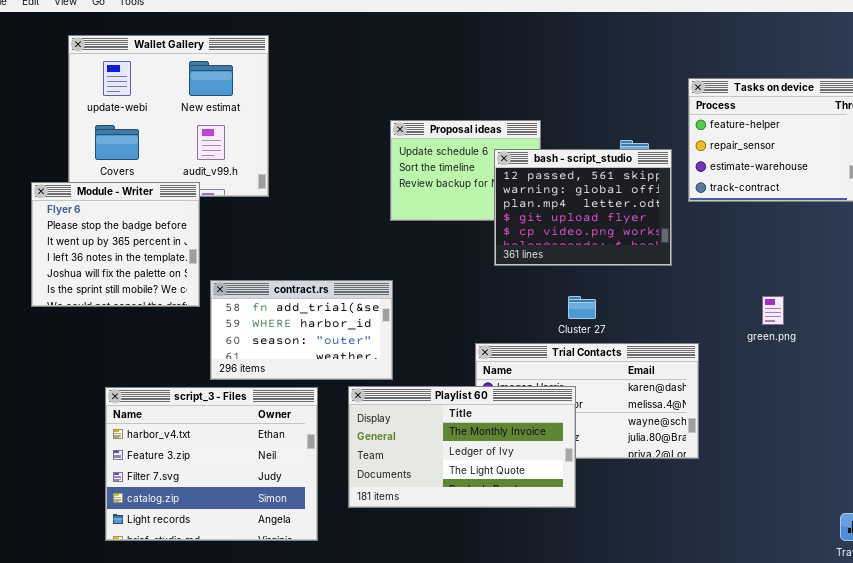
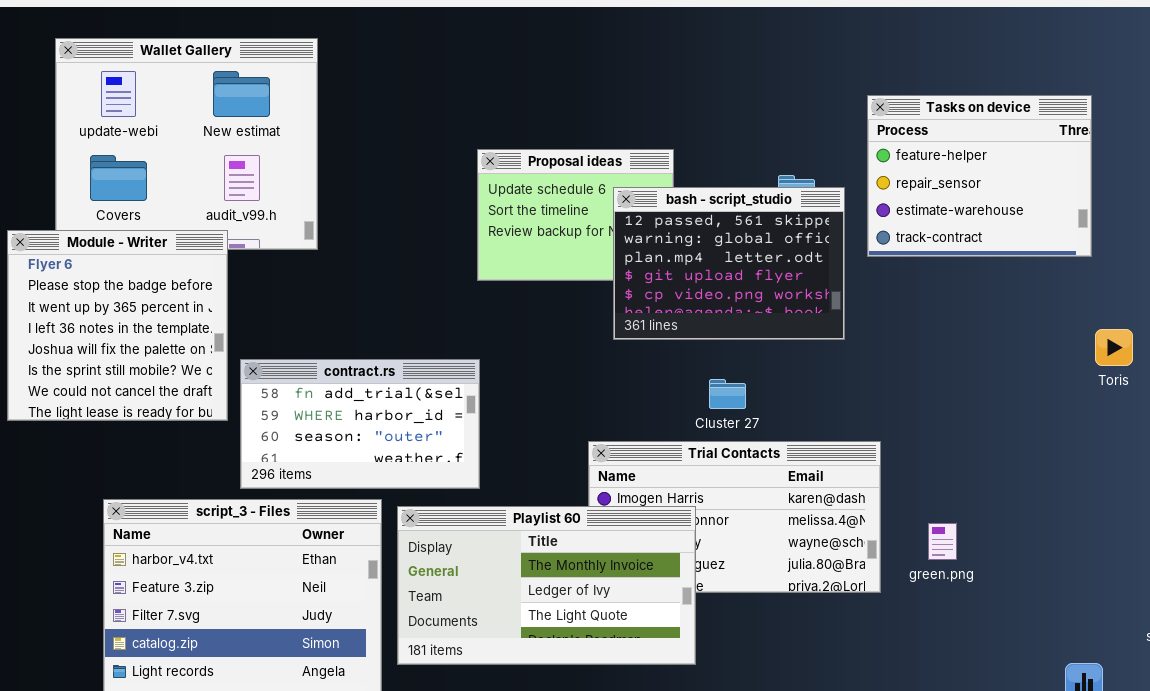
Module - Writer: [31,182,200,307] -> [7,230,228,421], resized
green.png: [762,296,784,325] -> [928,523,957,560], moved
Playlist 60: [348,386,576,508] -> [397,506,696,665], moved

